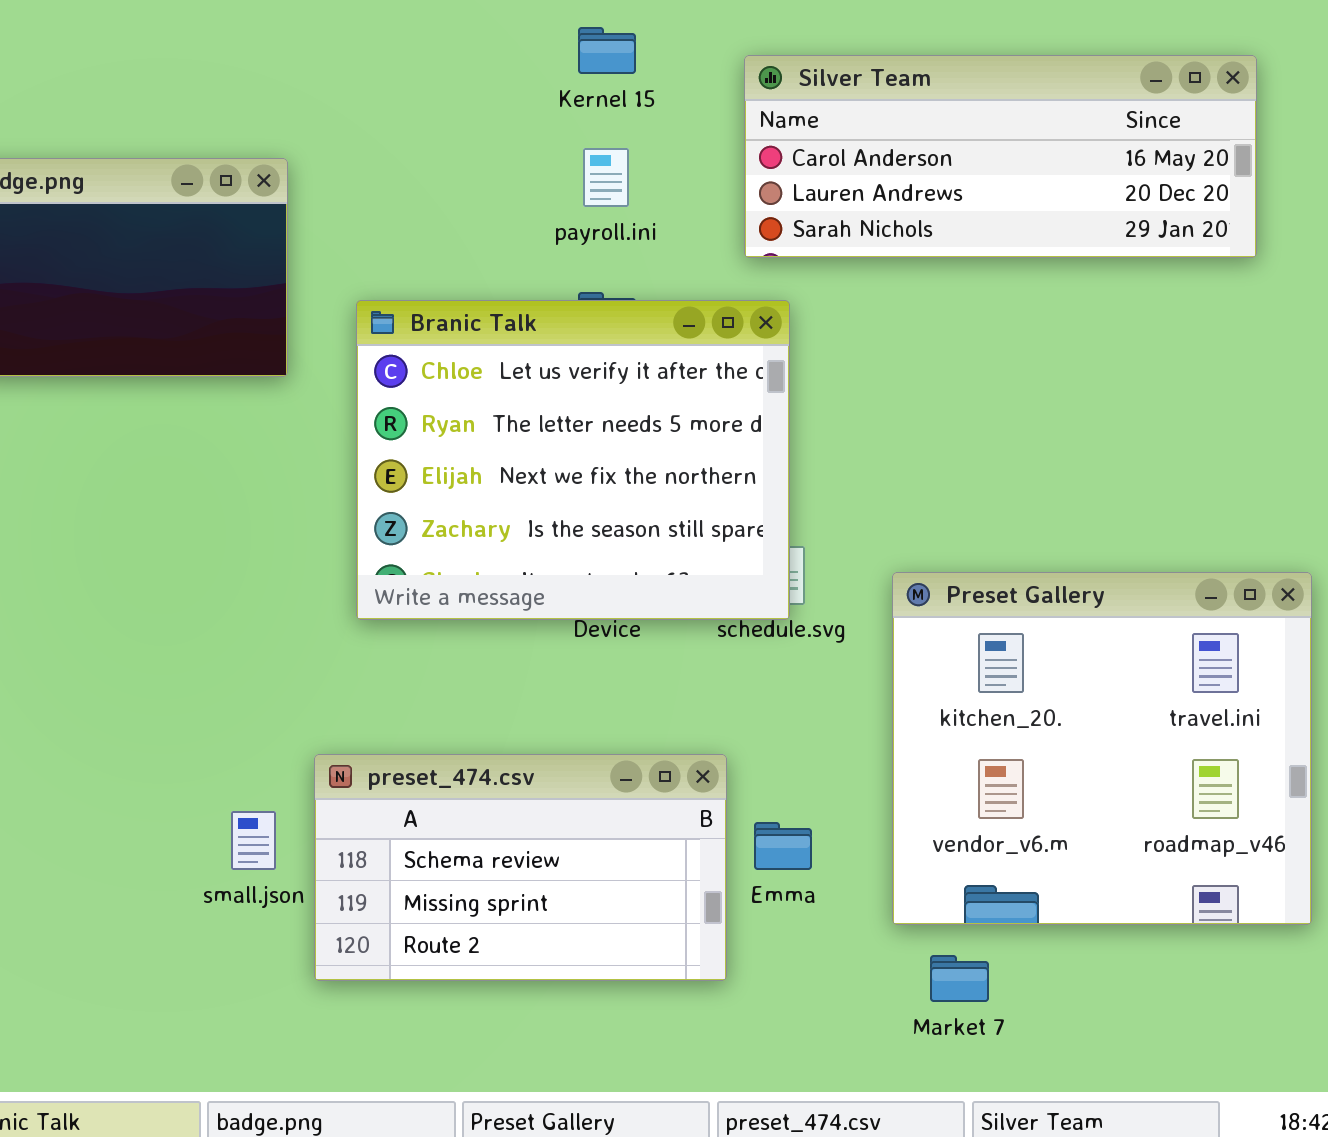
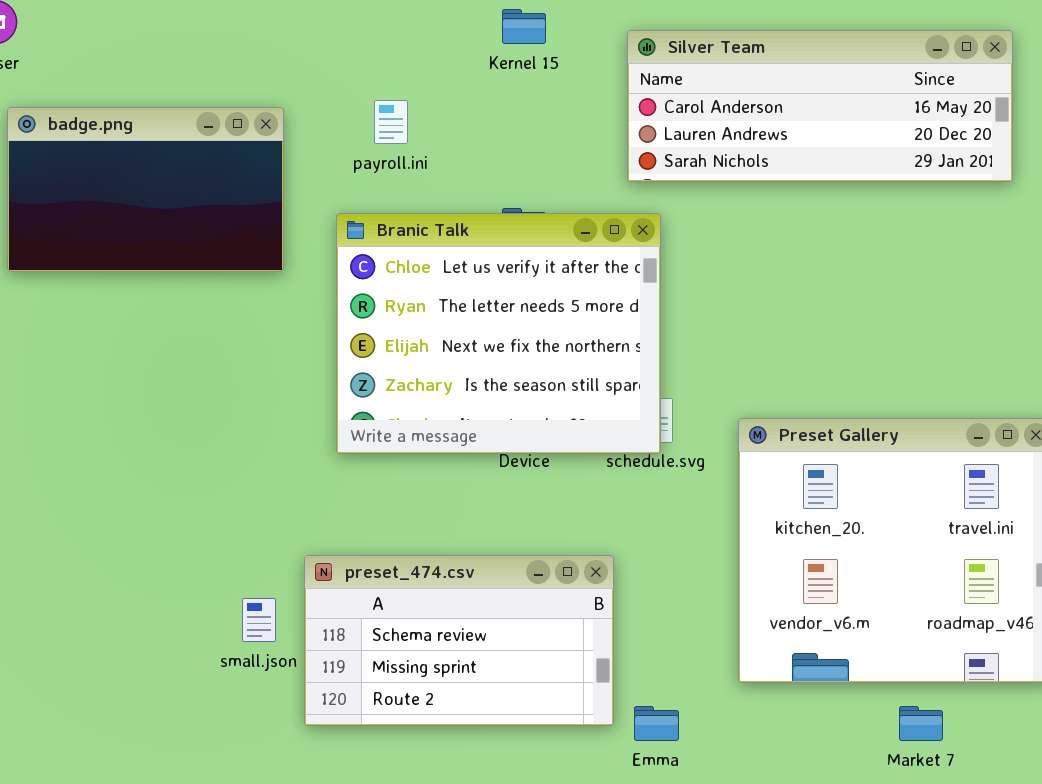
payroll.ini: [583,148,629,207] -> [374,100,408,144], moved
Emma: [754,822,812,870] -> [634,706,679,741], moved
Market 7: [930,955,989,1002] -> [899,706,943,741], moved

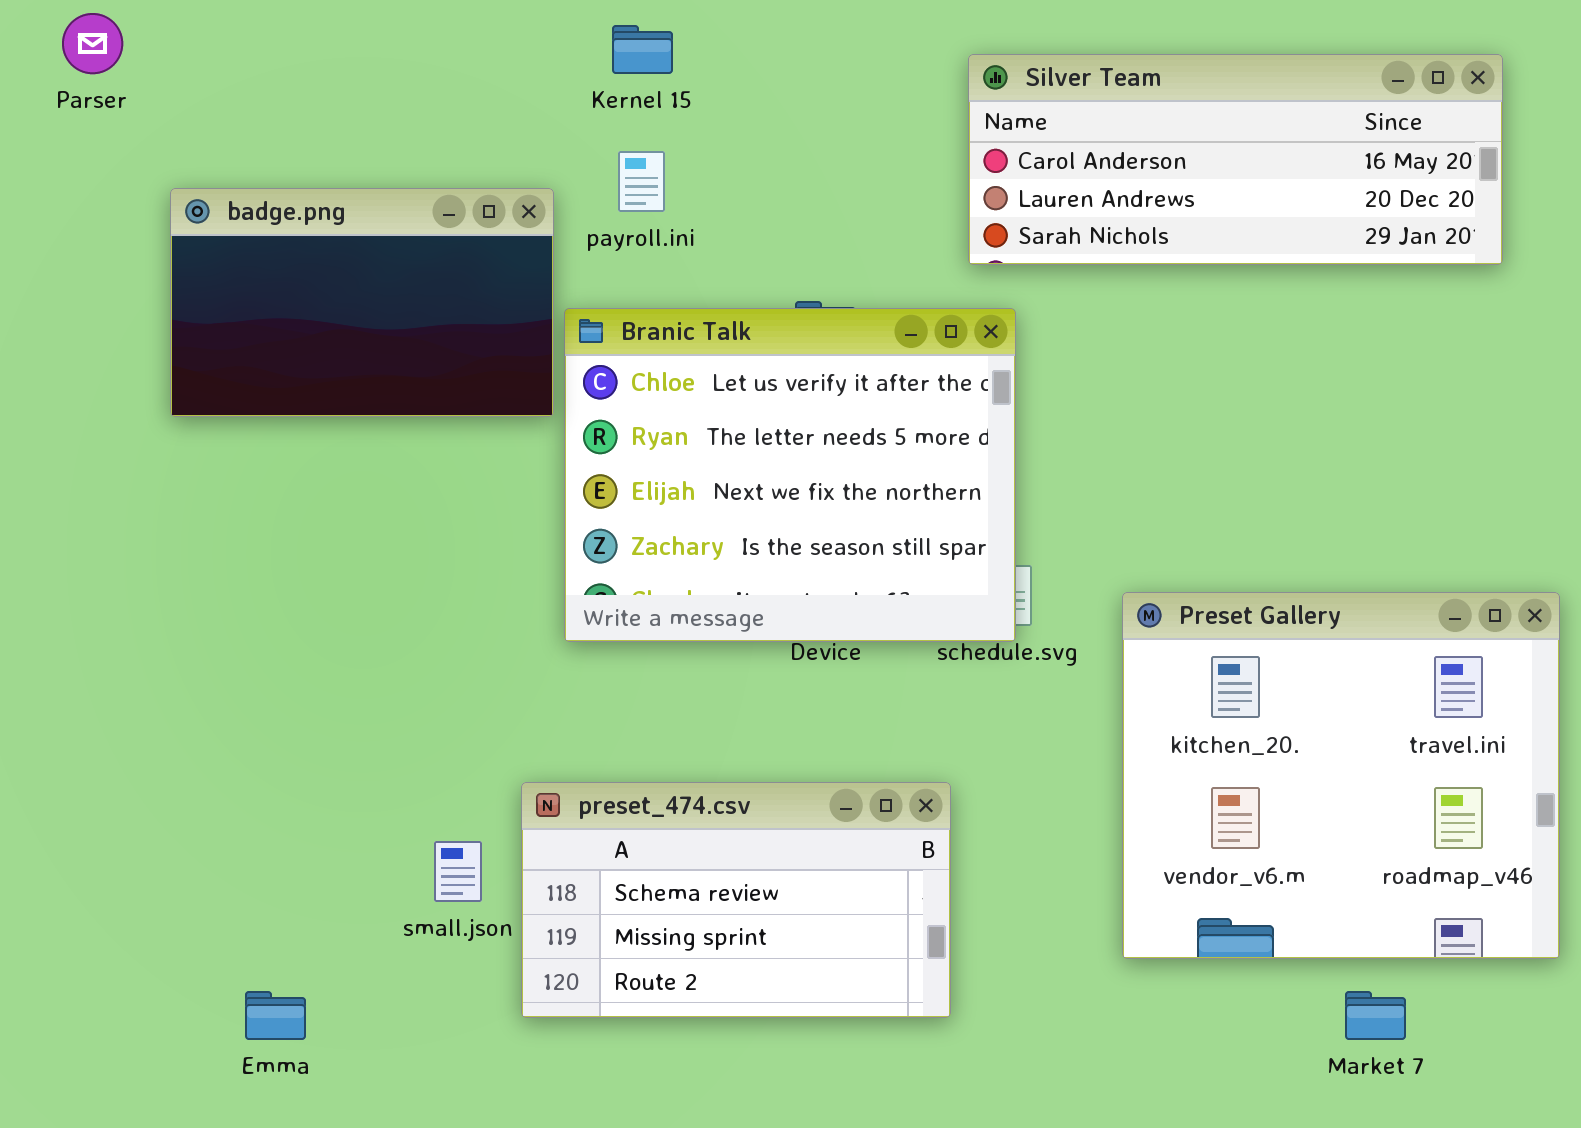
Kernel 15: [502,9,546,44] -> [612,25,673,74], moved
badge.png: [7,107,284,272] -> [170,188,554,417], moved
Emma: [634,706,679,741] -> [245,991,306,1040], moved

